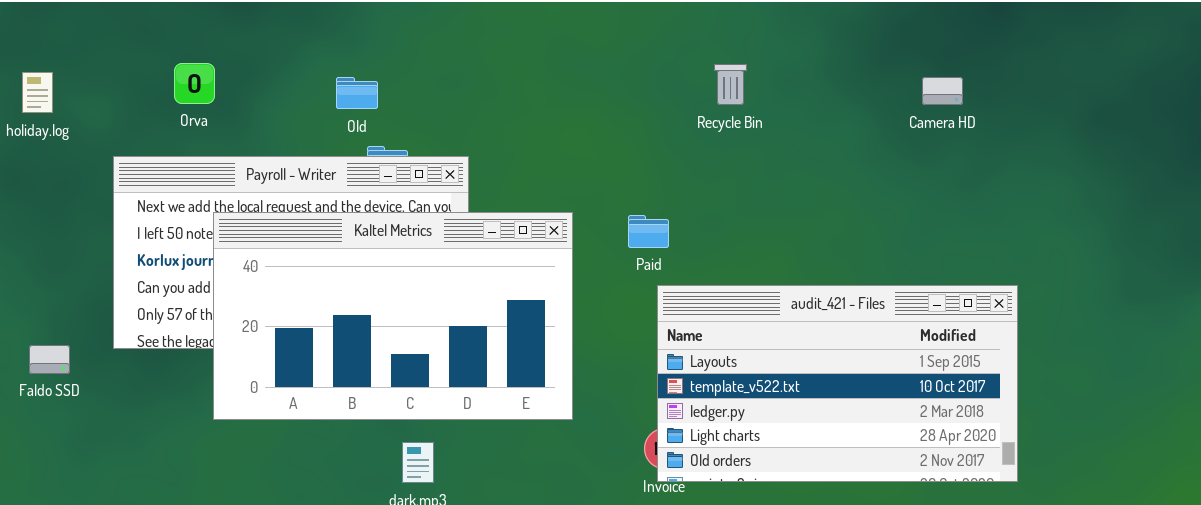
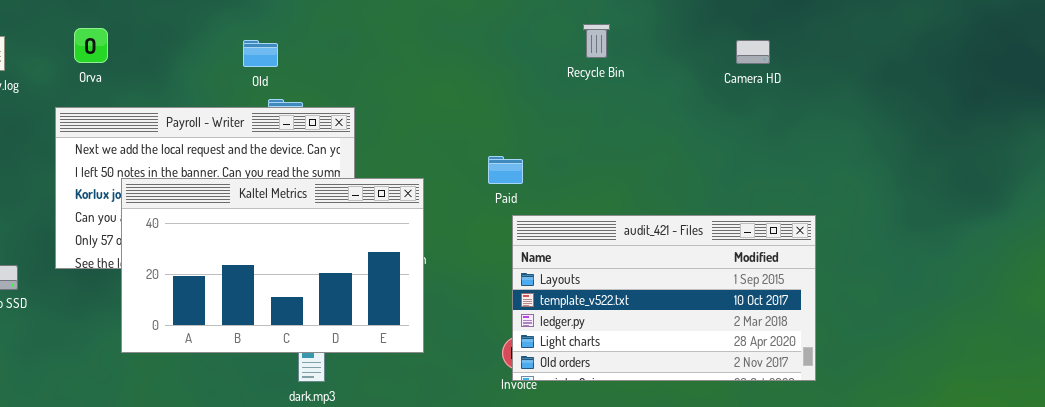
Orva: [174,63,215,104] -> [74,28,108,63], moved
Recycle Bin: [714,64,747,105] -> [583,24,610,58], moved
Kaltel Metrics: [213,212,573,420] -> [121,178,424,353], moved

